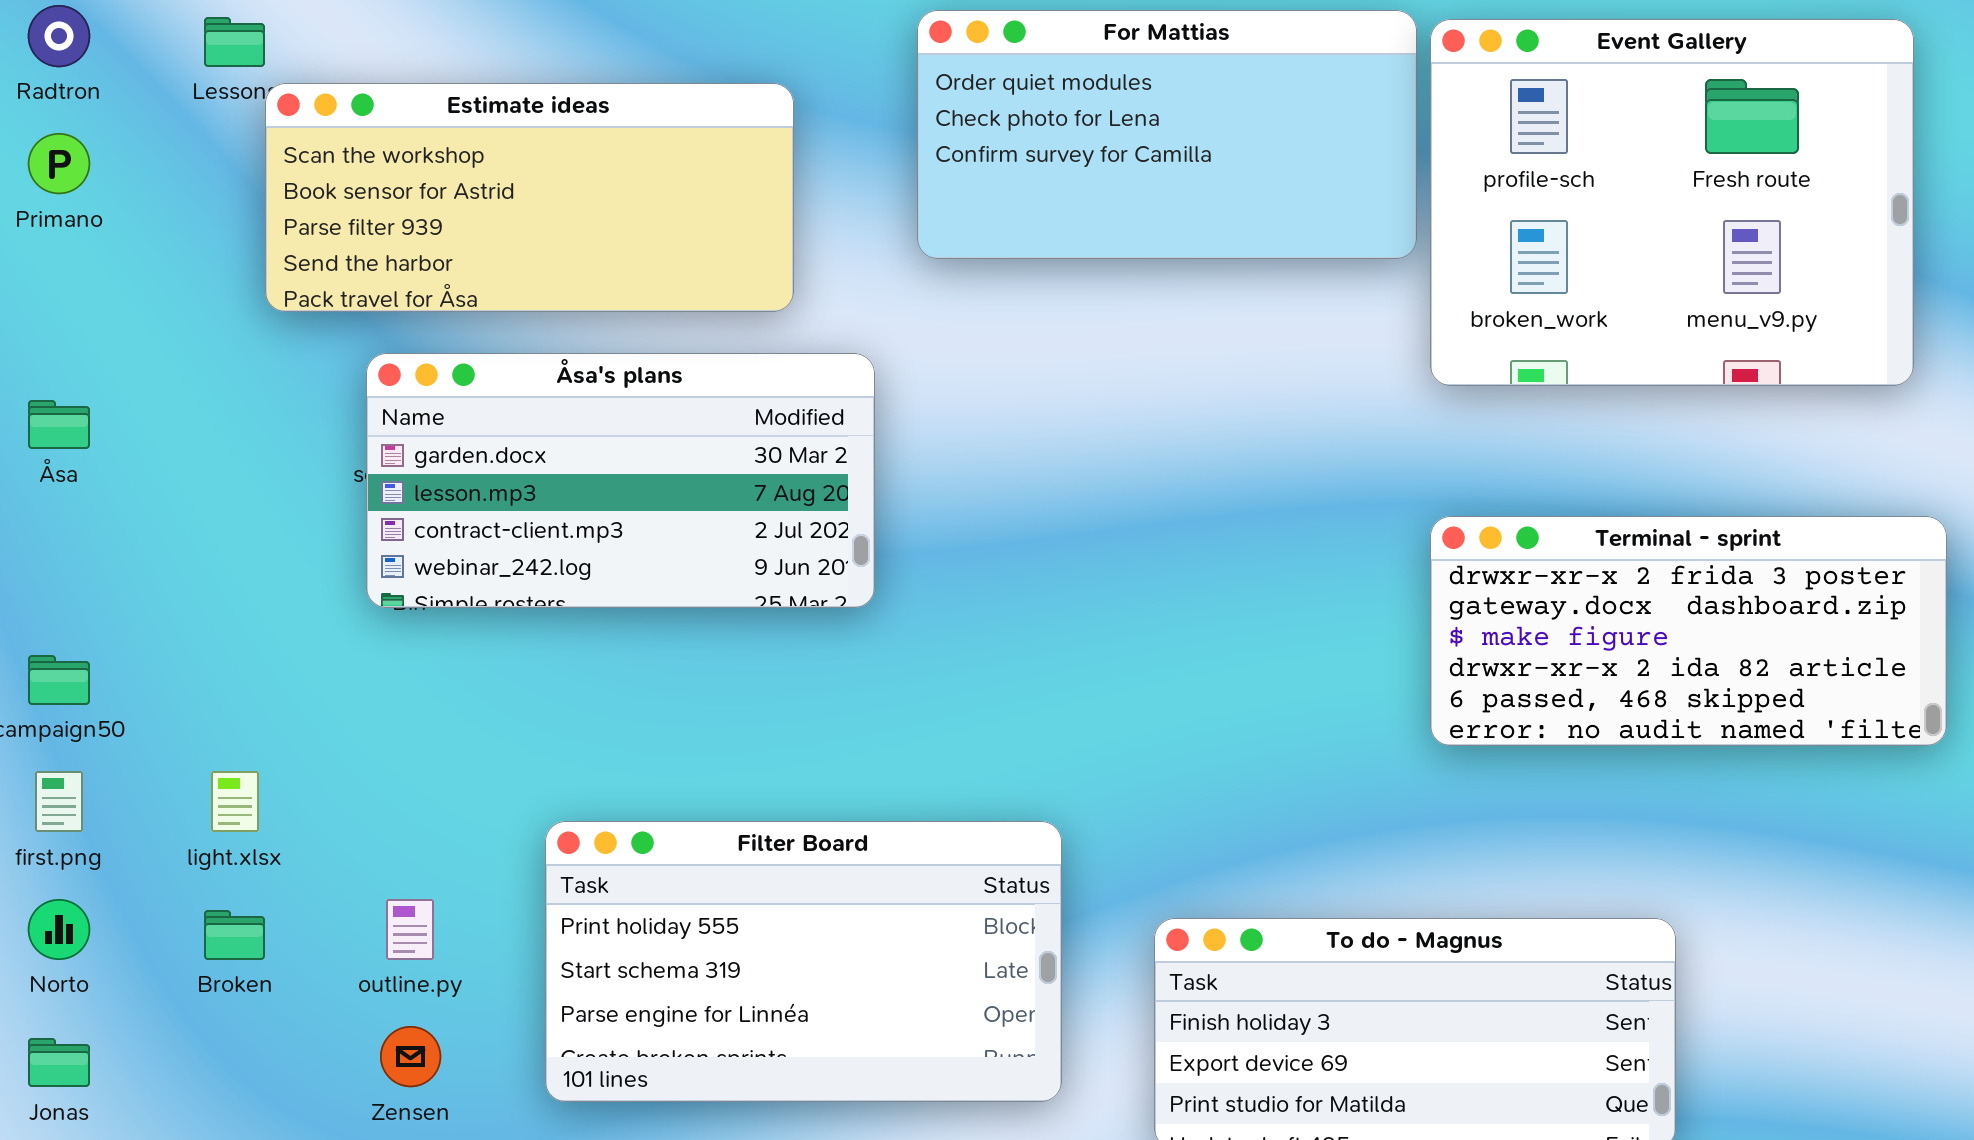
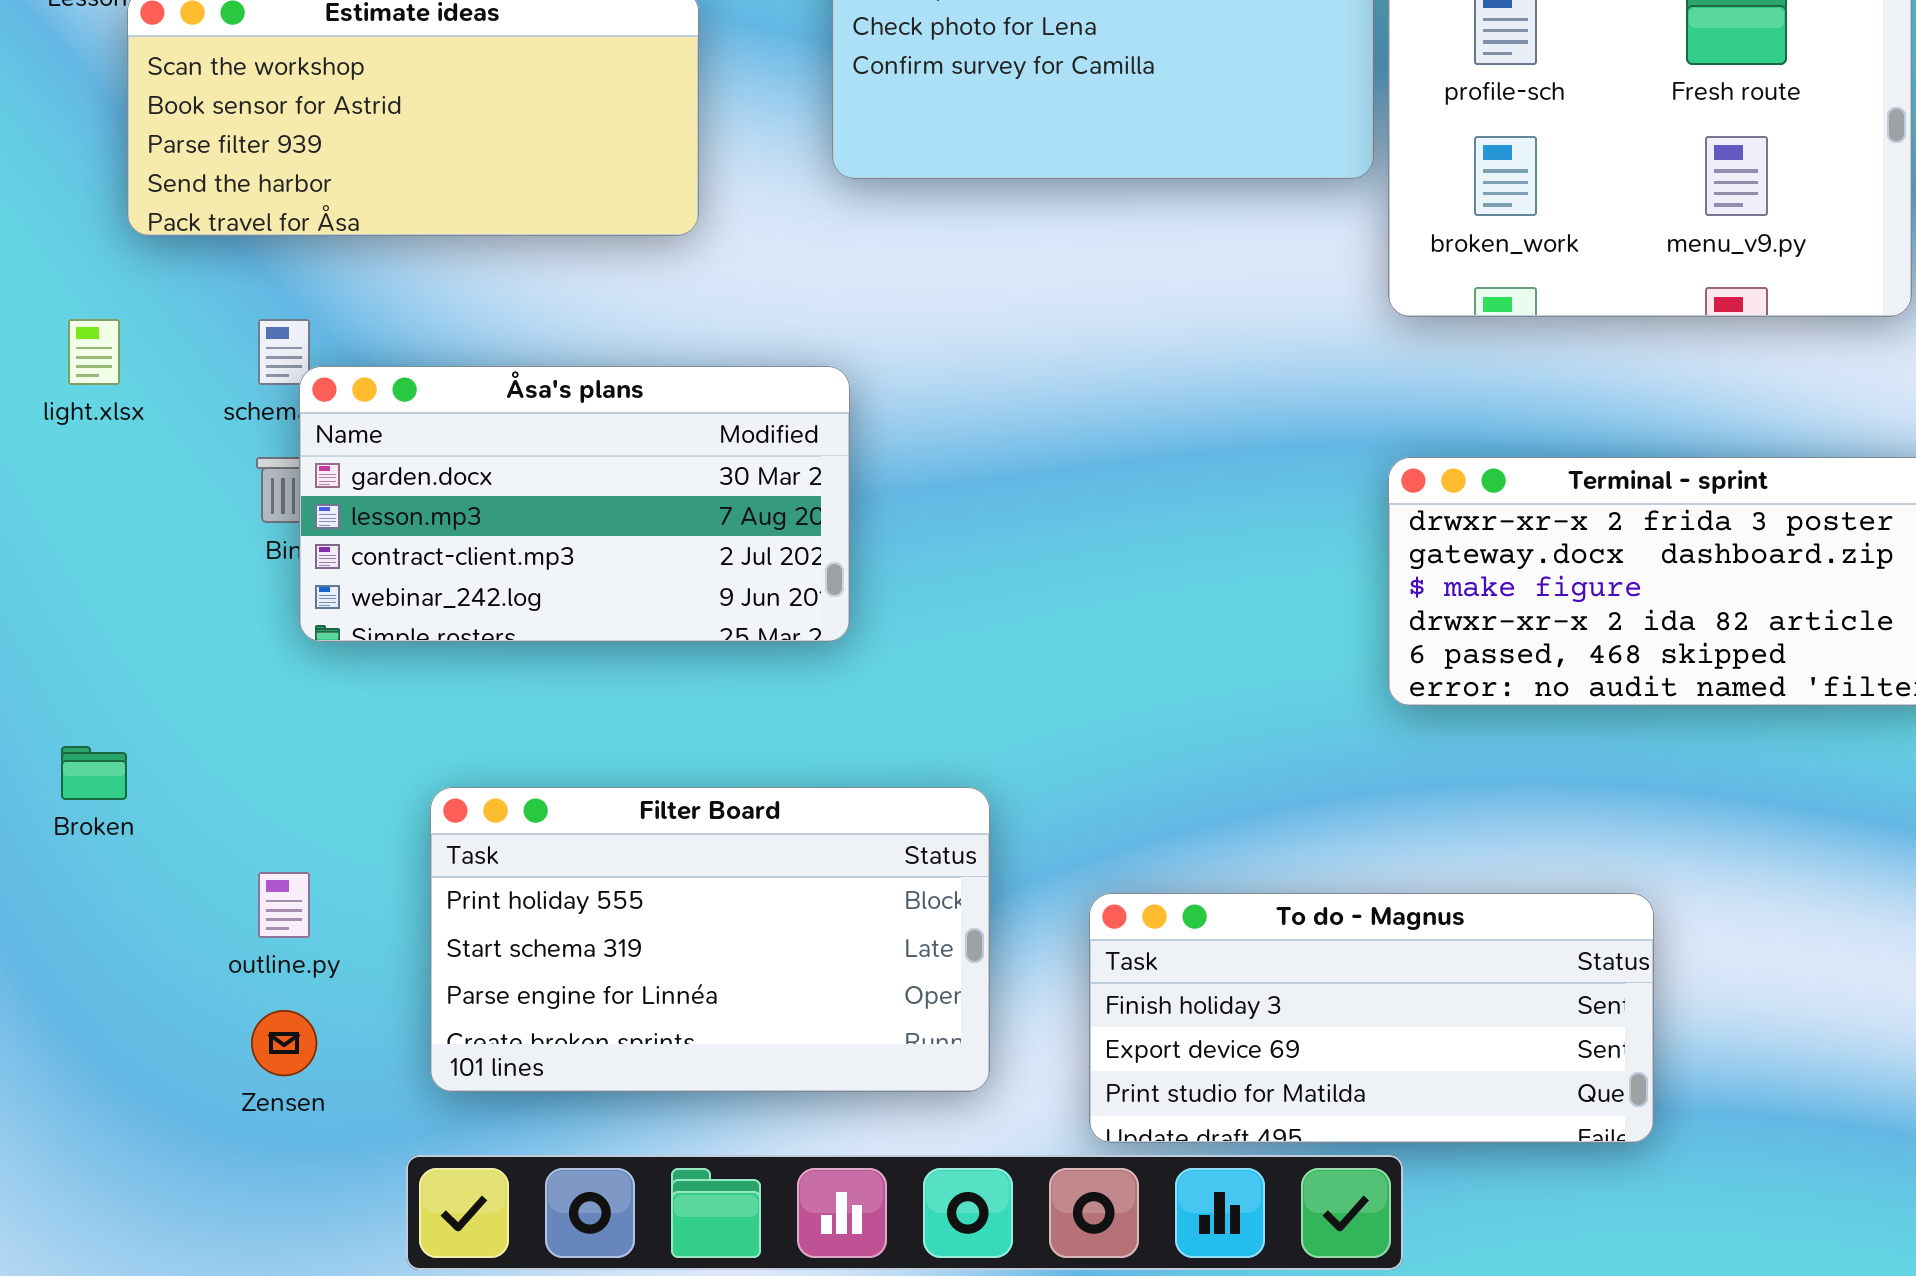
Åsa's plans: [366,353,875,608] -> [299,366,850,642], moved
light.xlsx: [211,771,259,832] -> [68,319,120,385], moved
Broken: [204,910,265,960] -> [61,746,127,800], moved

